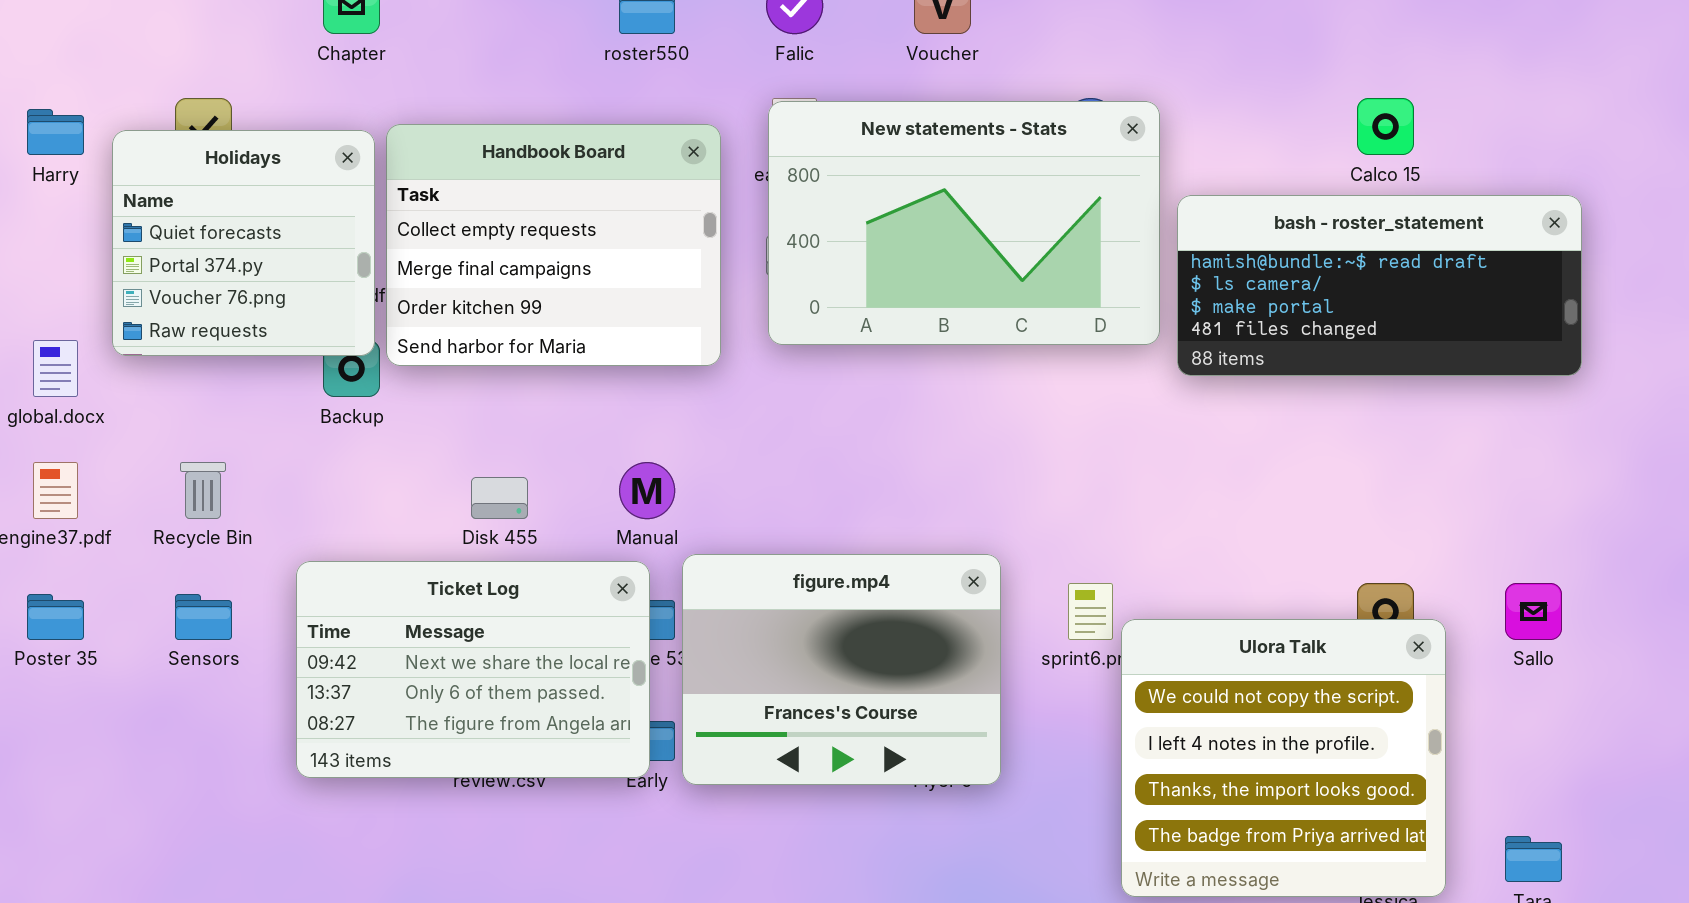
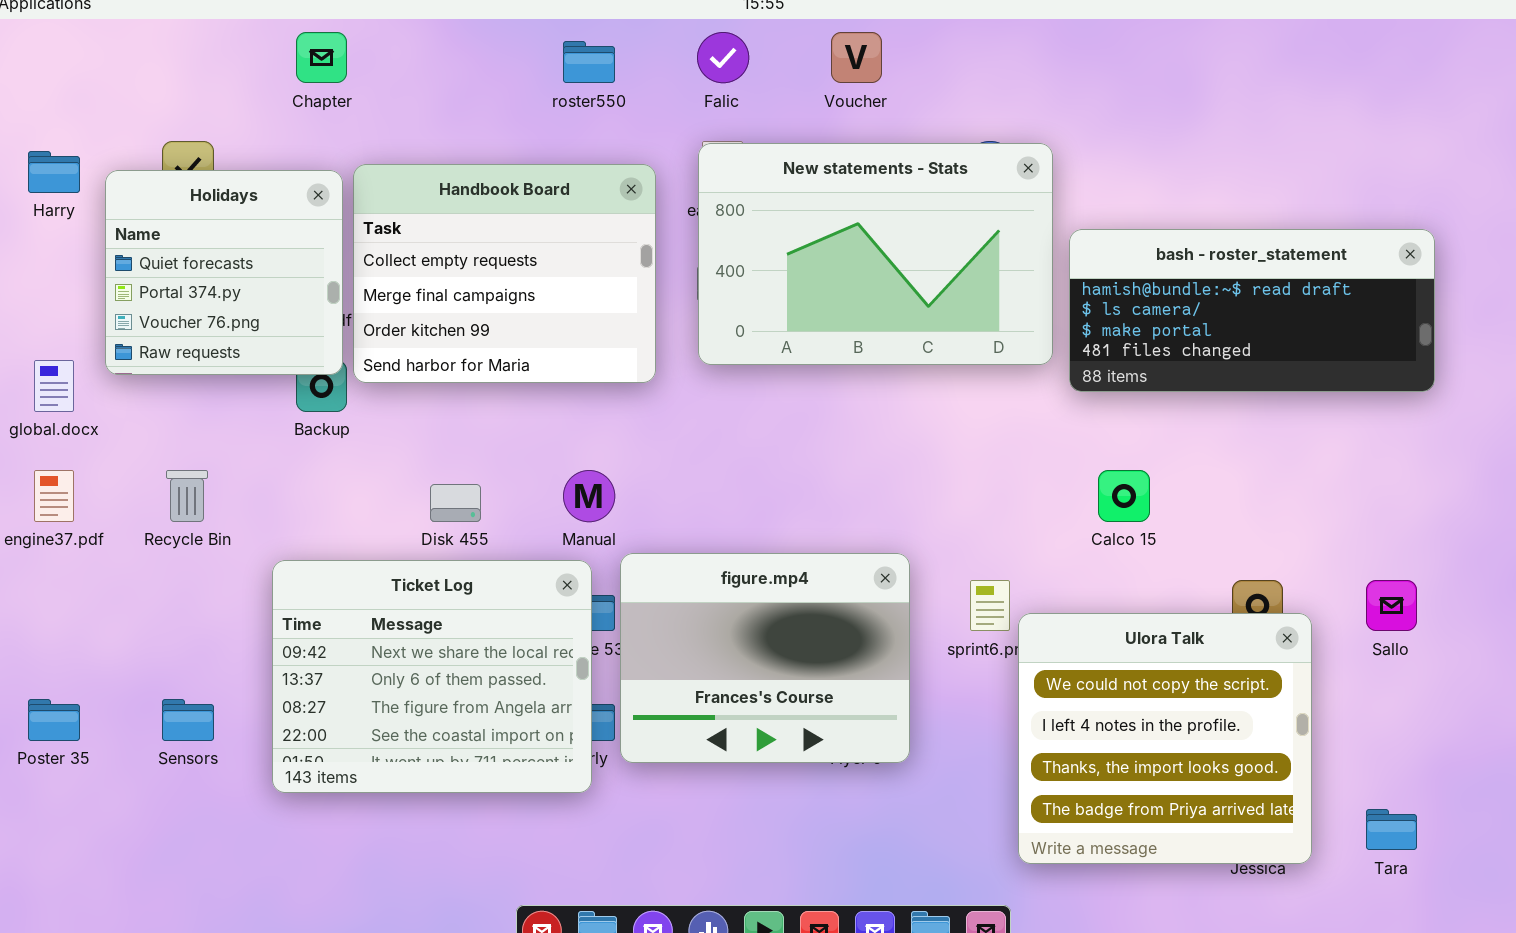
Calco 15: [1357,98,1414,155] -> [1098,470,1150,522], moved
Ticket Log: [296,561,650,778] -> [272,560,592,793], resized
Poster 35: [27,594,84,640] -> [28,699,80,741], moved
Sensors: [175,594,232,640] -> [162,699,214,741], moved

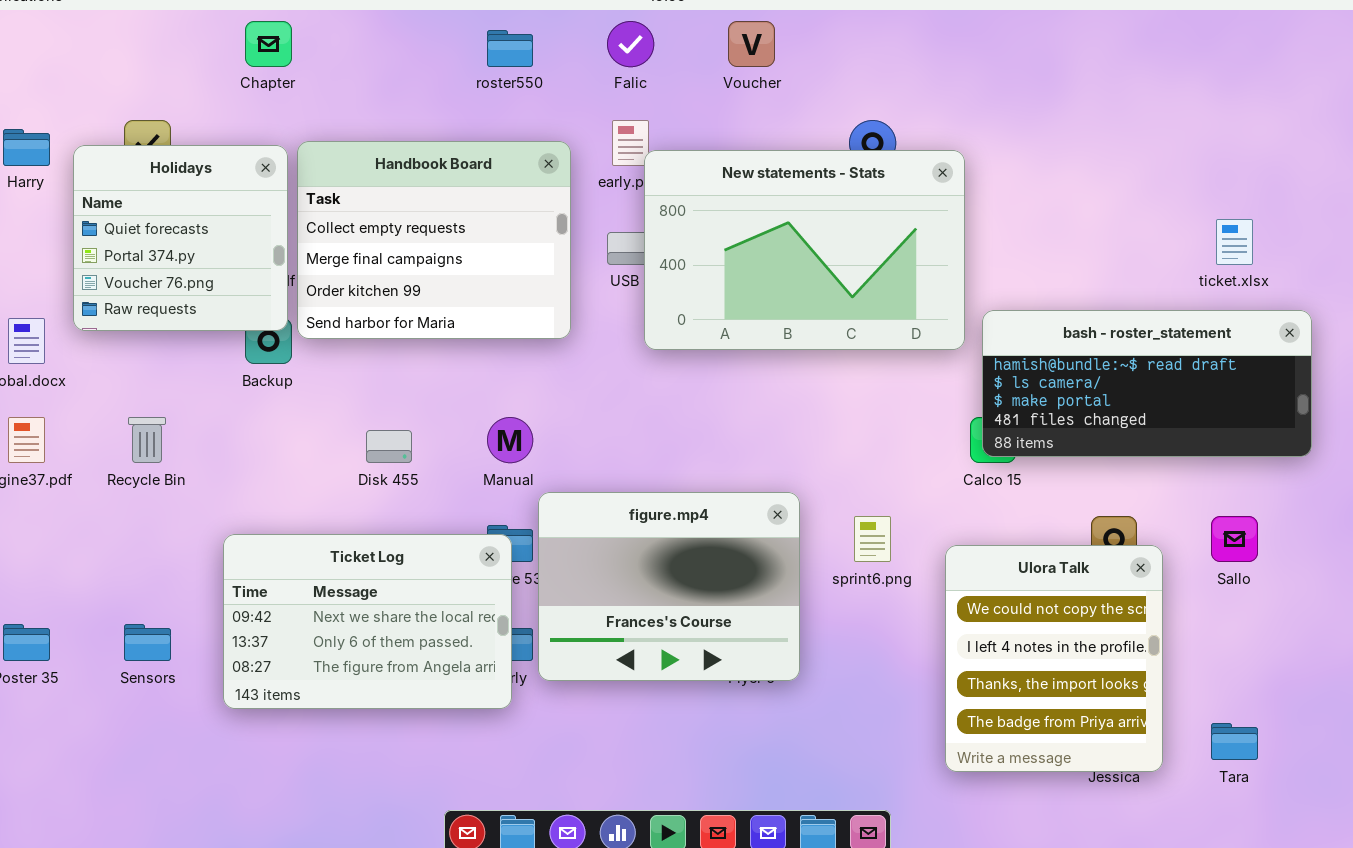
New statements - Stats: [698,143,1053,365] -> [644,150,965,350], moved
bash - roster_statement: [1069,229,1435,392] -> [982,310,1312,457], moved
Ticket Log: [272,560,592,793] -> [223,534,512,709], resized
Ulora Talk: [1018,613,1312,864] -> [945,545,1163,772], resized

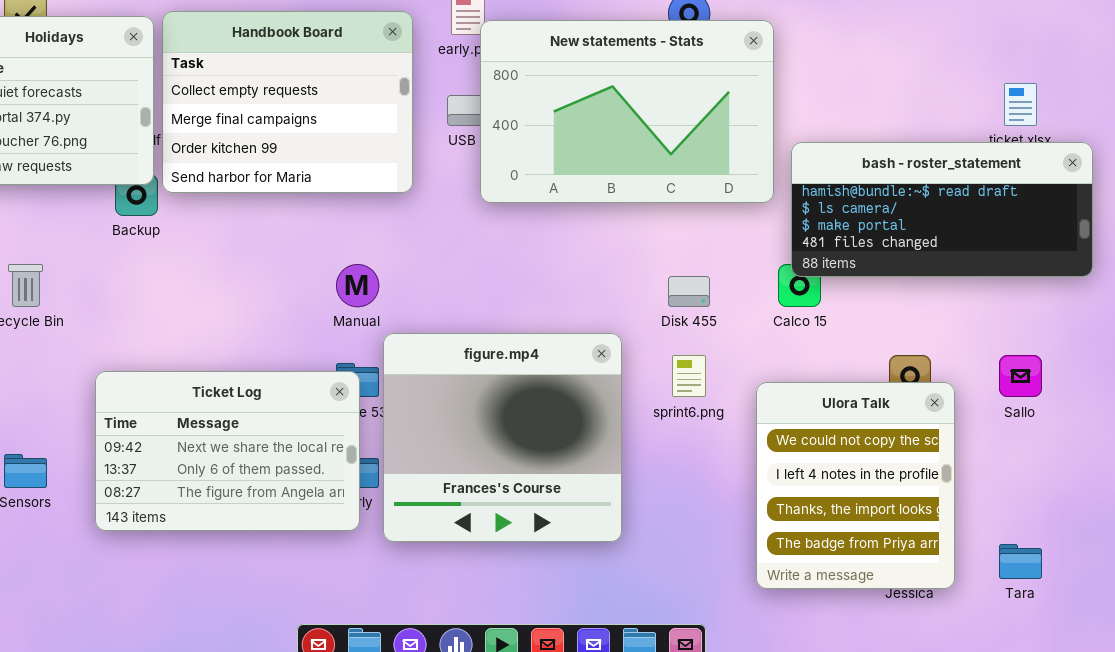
bash - roster_statement: [982,310,1312,457] -> [791,142,1093,277], moved
Disk 455: [366,430,412,463] -> [668,276,710,307], moved
figure.mp4: [538,492,800,681] -> [383,333,622,542], resized

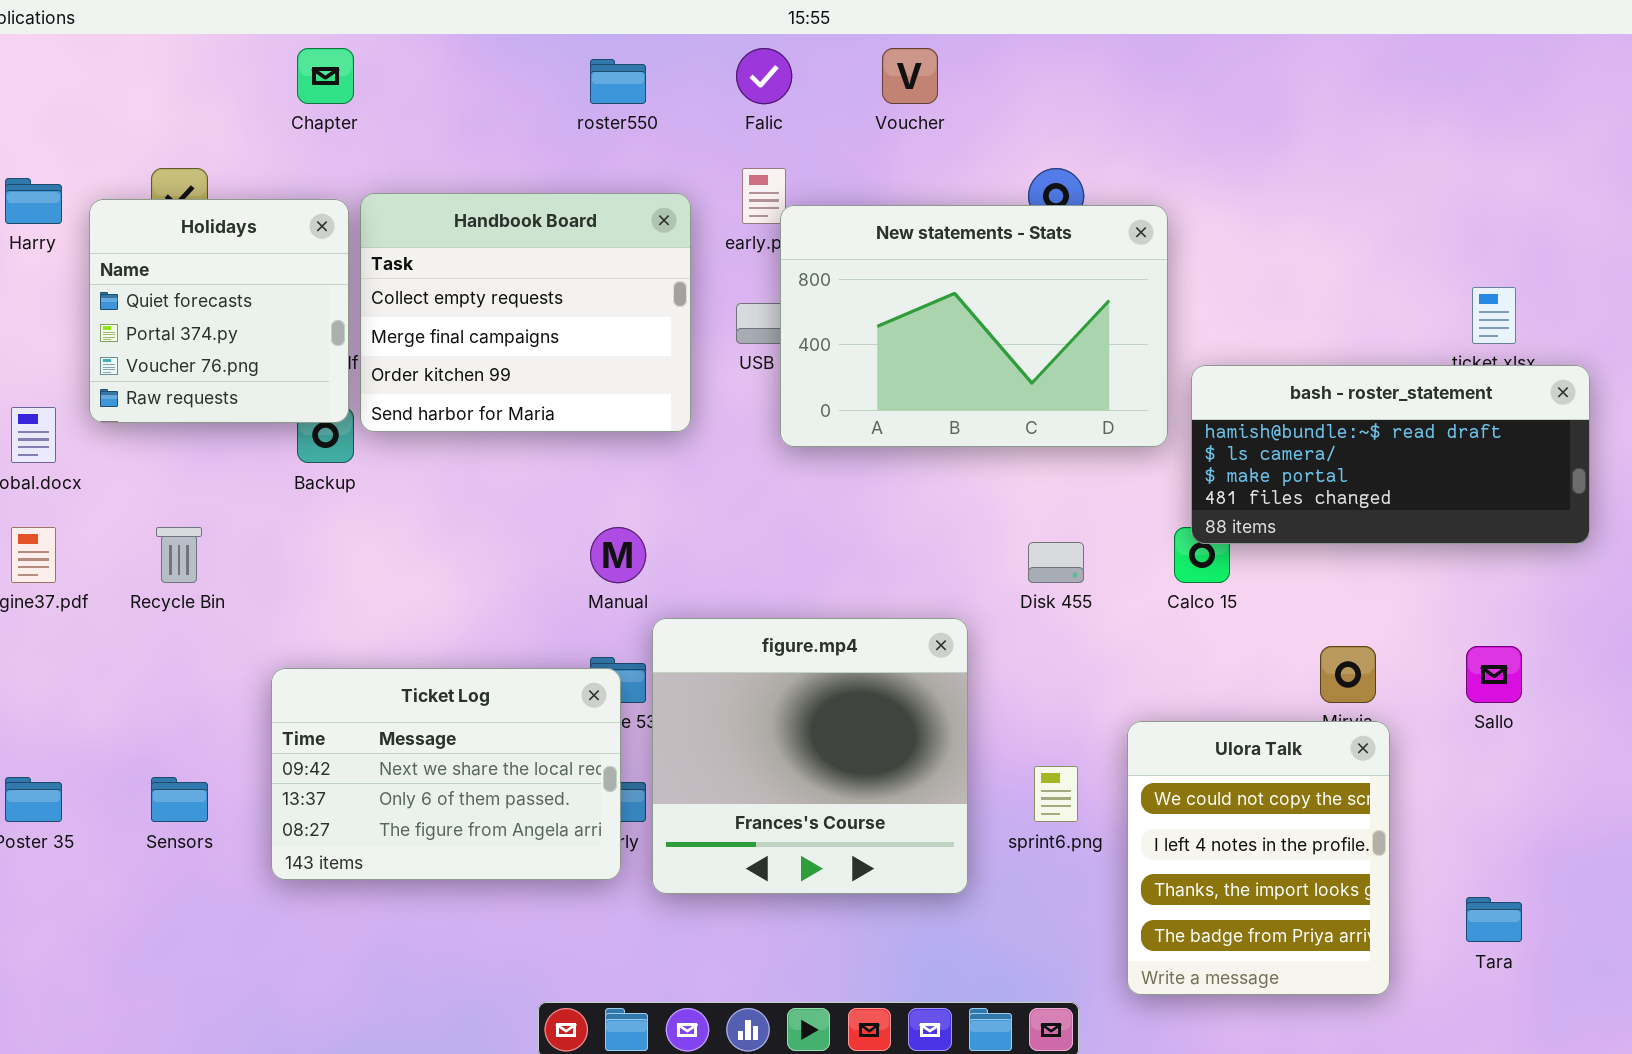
sprint6.png: [672,355,706,397] -> [1034,766,1078,822], moved
Ulora Talk: [756,382,955,589] -> [1127,721,1390,995], moved

